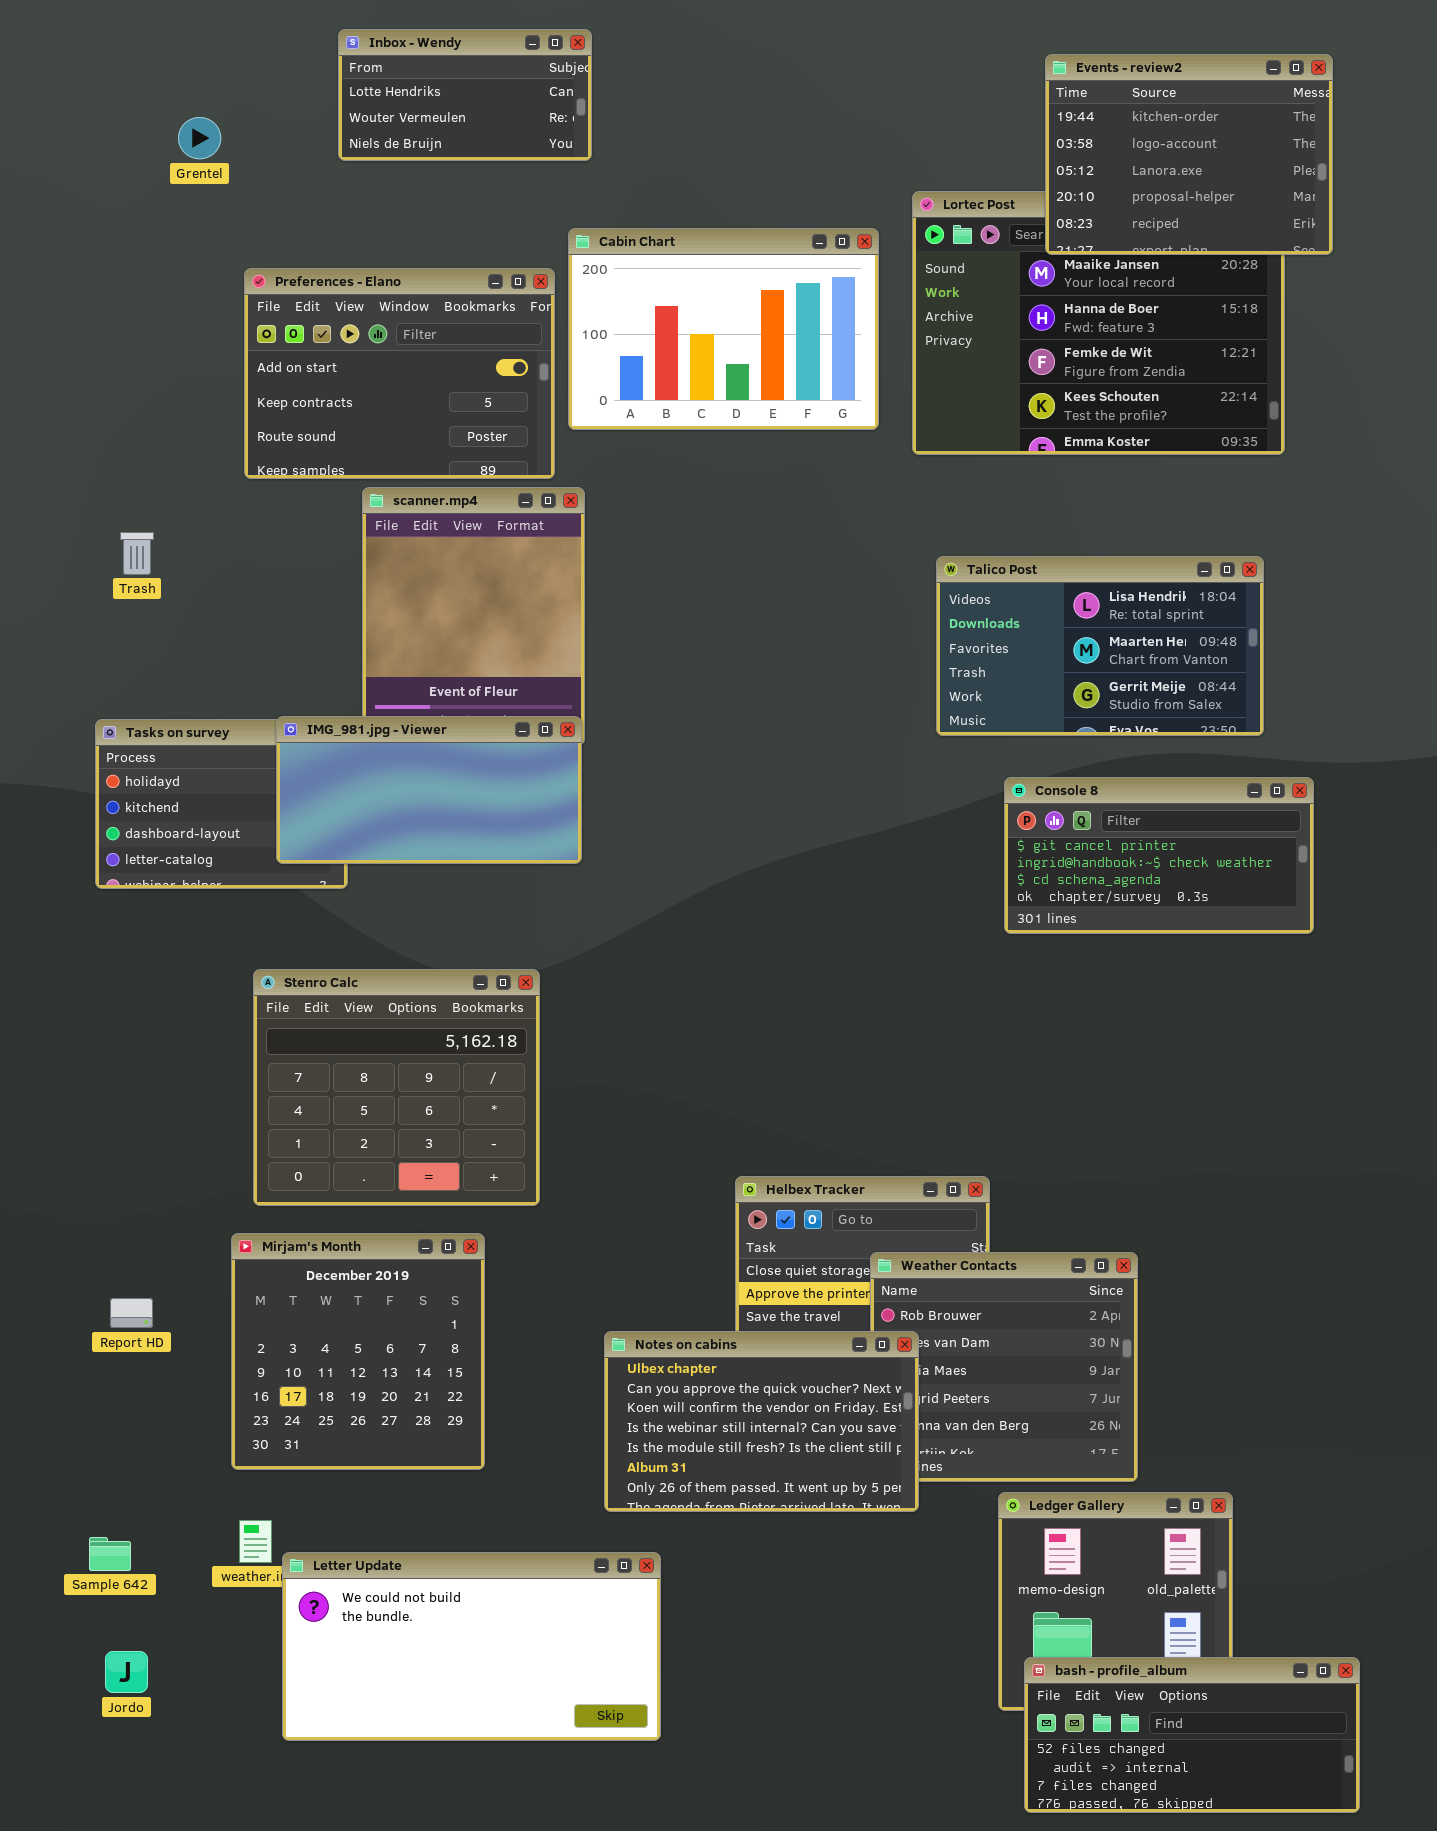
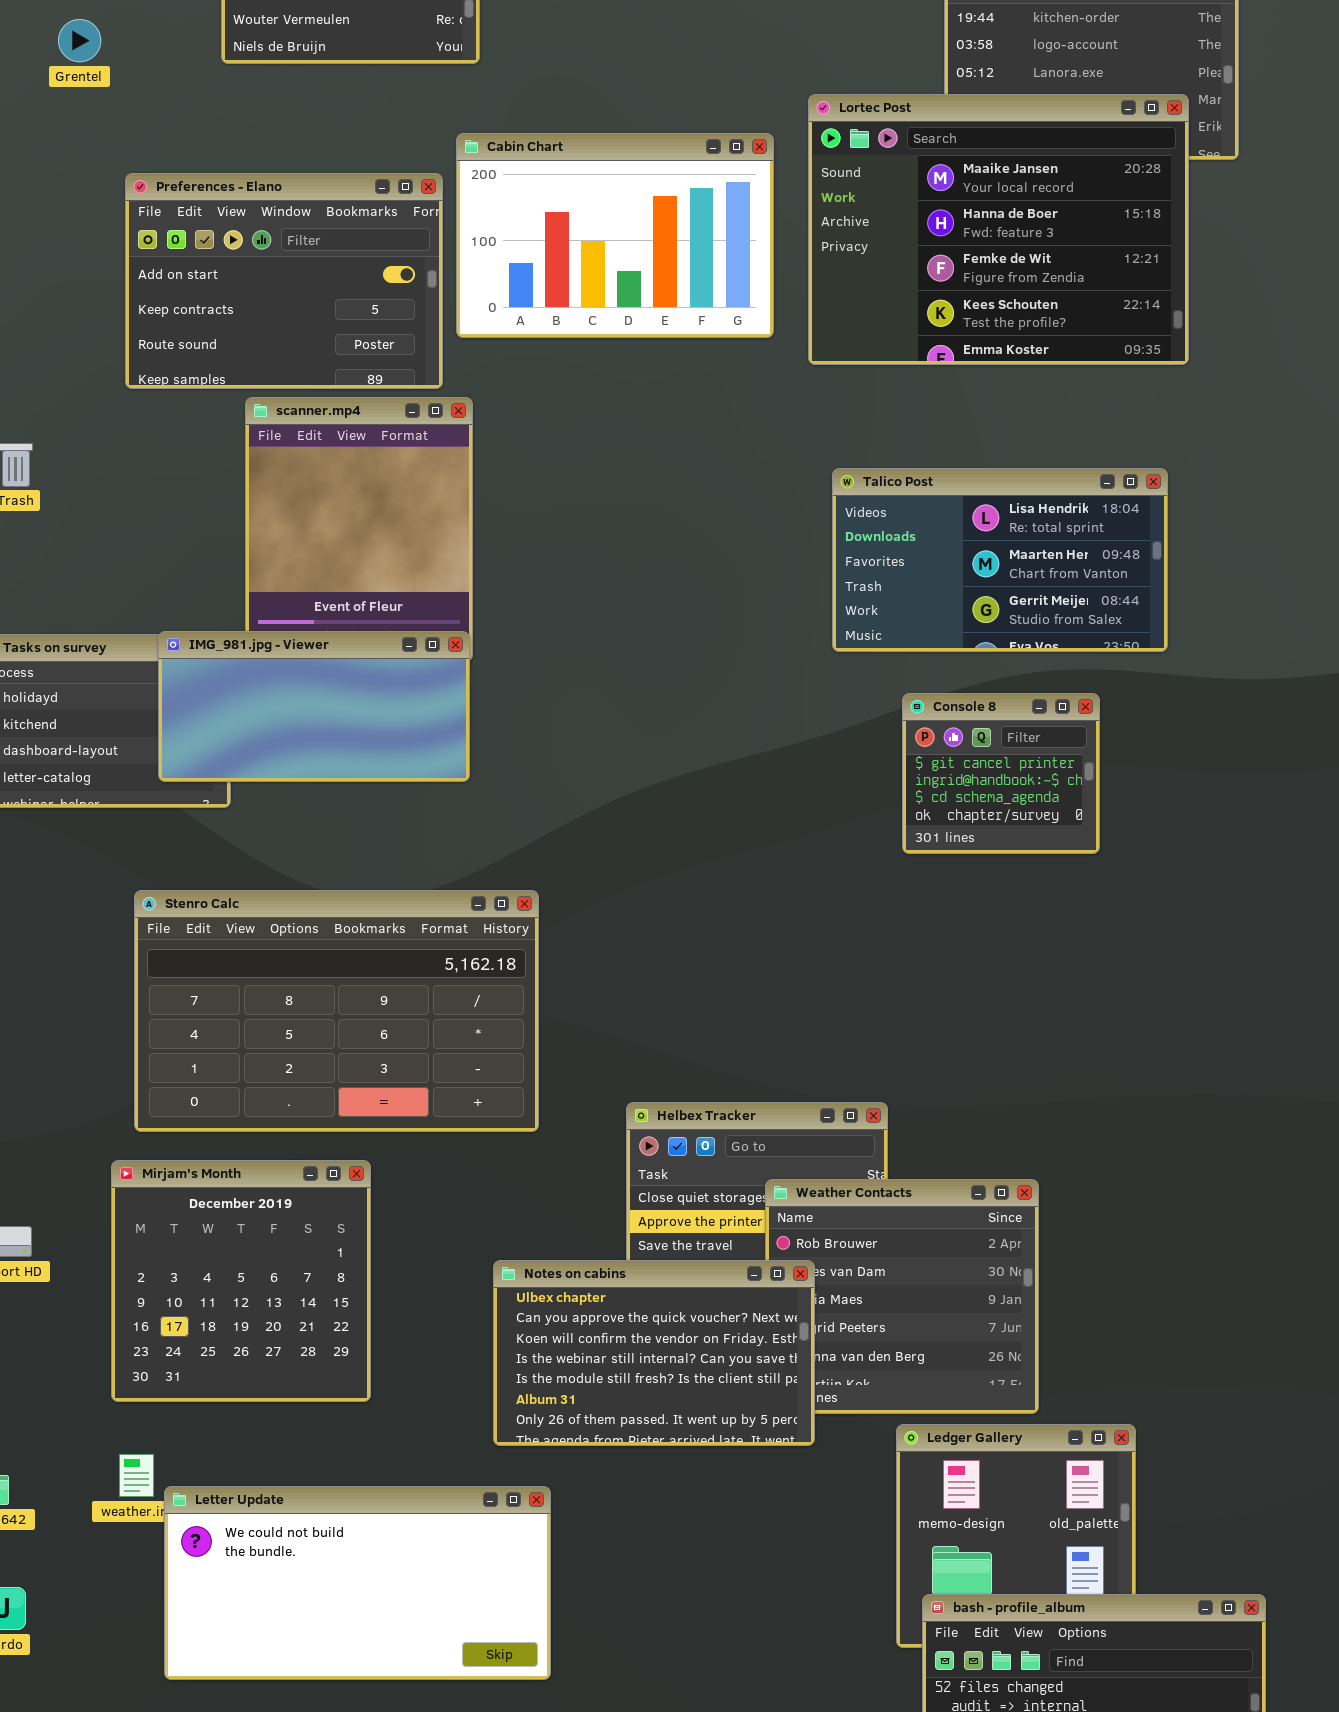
Lortec Post: [912,191,1285,455] -> [808,94,1189,365], raised
Console 8: [1004,777,1314,934] -> [902,693,1100,854], resized
Stenro Calc: [253,969,540,1206] -> [134,890,539,1132], resized

